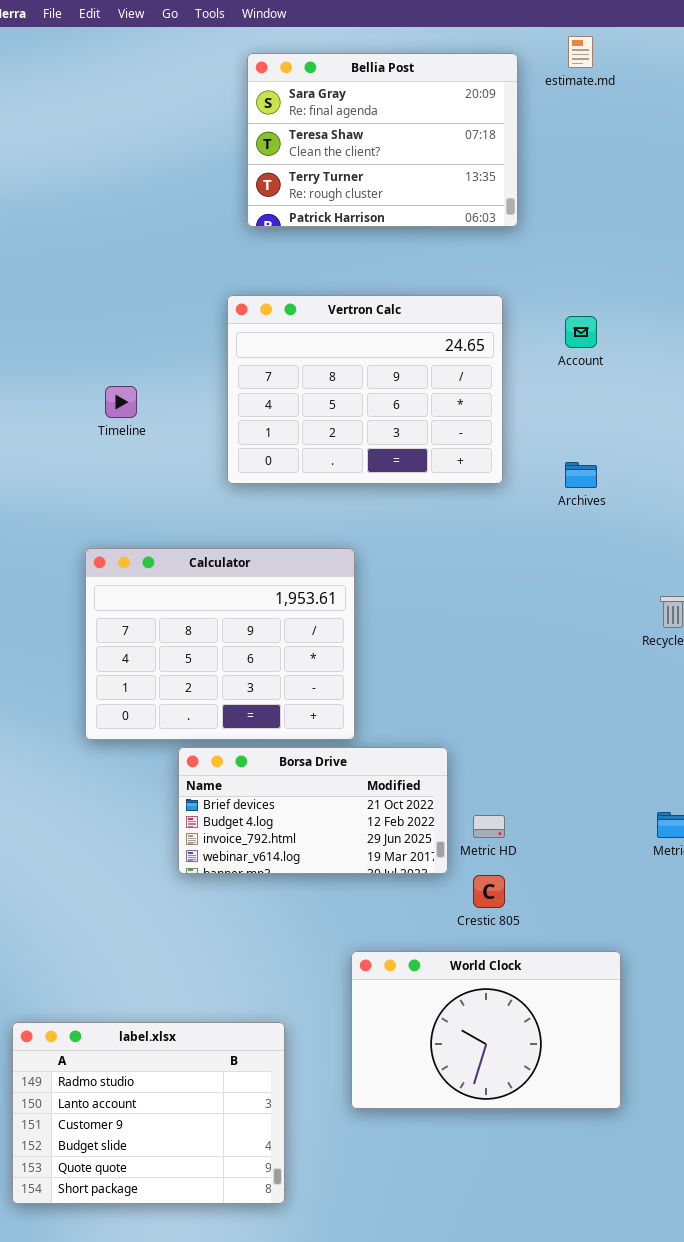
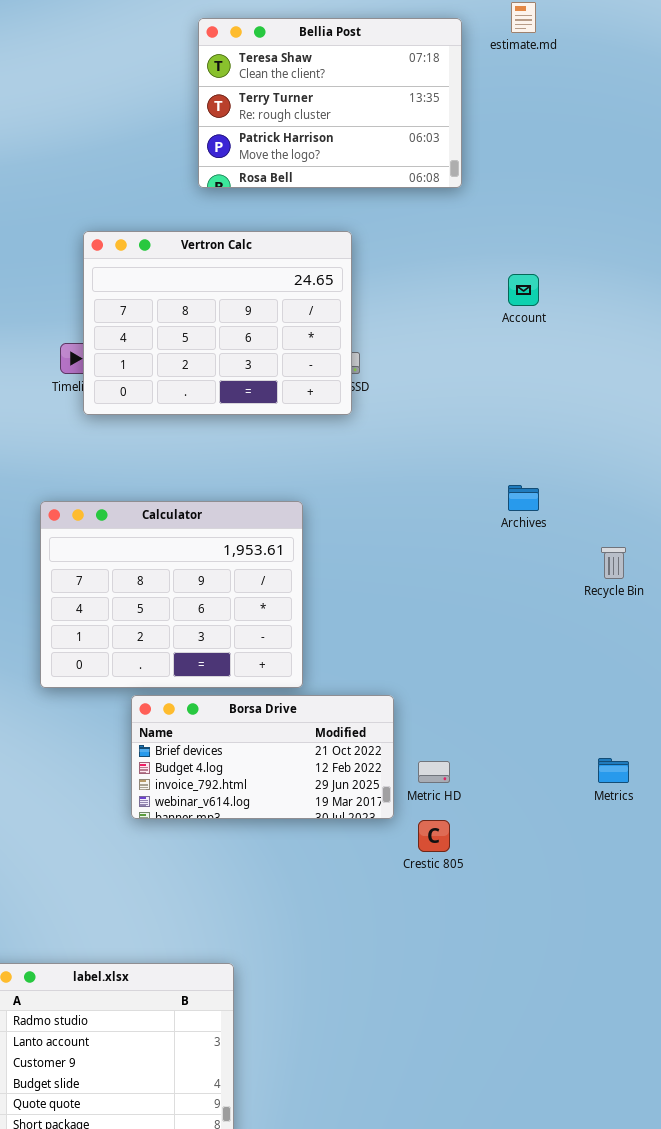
Bellia Post: [247,53,518,227] -> [198,18,462,188], scrolled down 1 row
Vertron Calc: [227,295,503,484] -> [83,231,352,415], moved
Archives: [565,462,597,488] -> [508,485,539,511], moved
World Clock: [351,951,621,1109] -> none, closed

